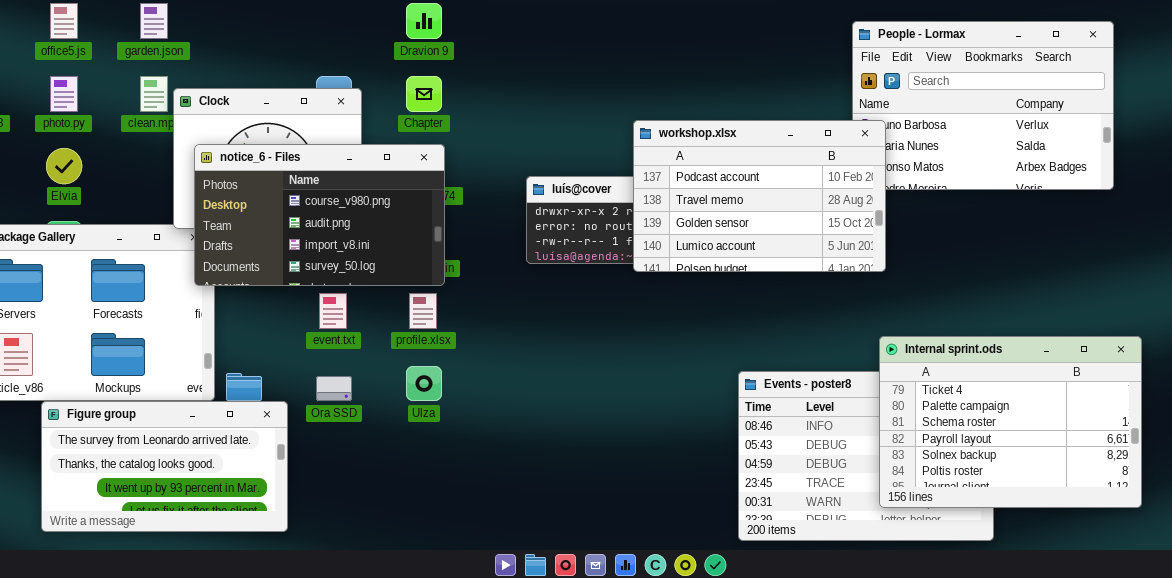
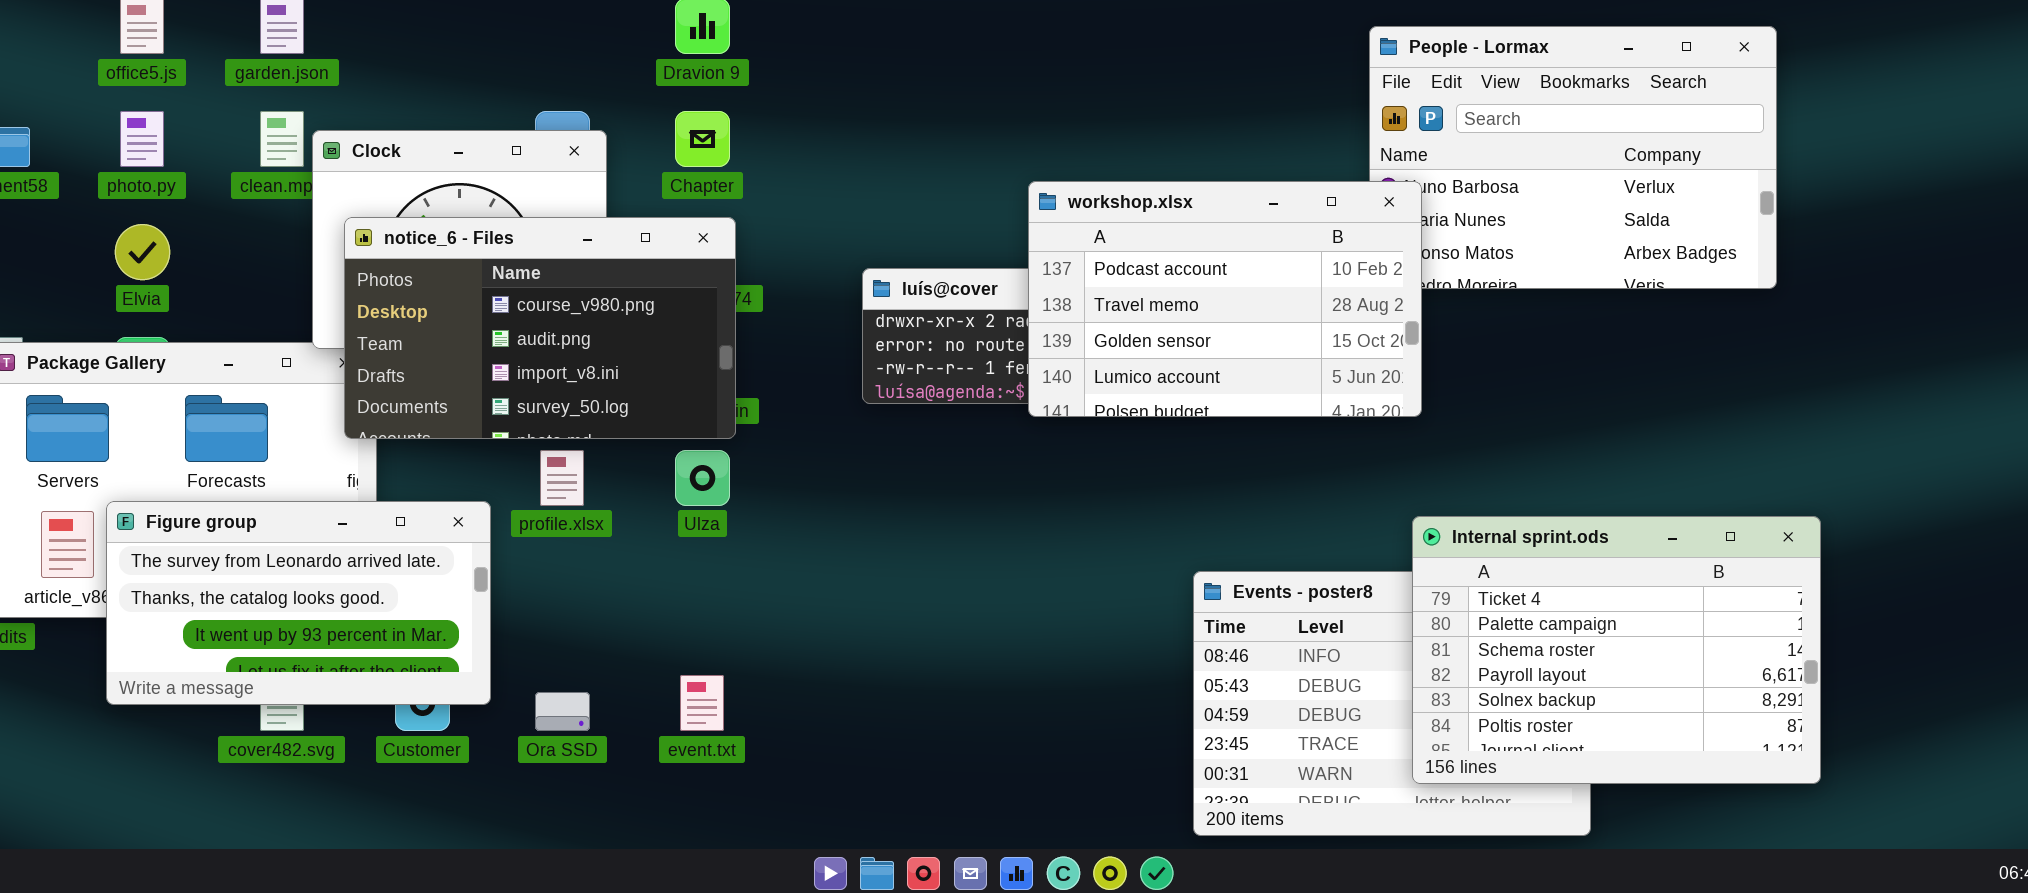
event.txt: [319,293,347,329] -> [680,675,724,731], moved
profile.xlsx: [409,293,437,329] -> [540,450,584,506], moved
Ulza: [406,366,442,401] -> [675,450,730,506], moved
Ora SSD: [316,376,352,401] -> [535,692,590,731], moved
Figure group: [41,401,288,532] -> [106,501,491,705], moved

